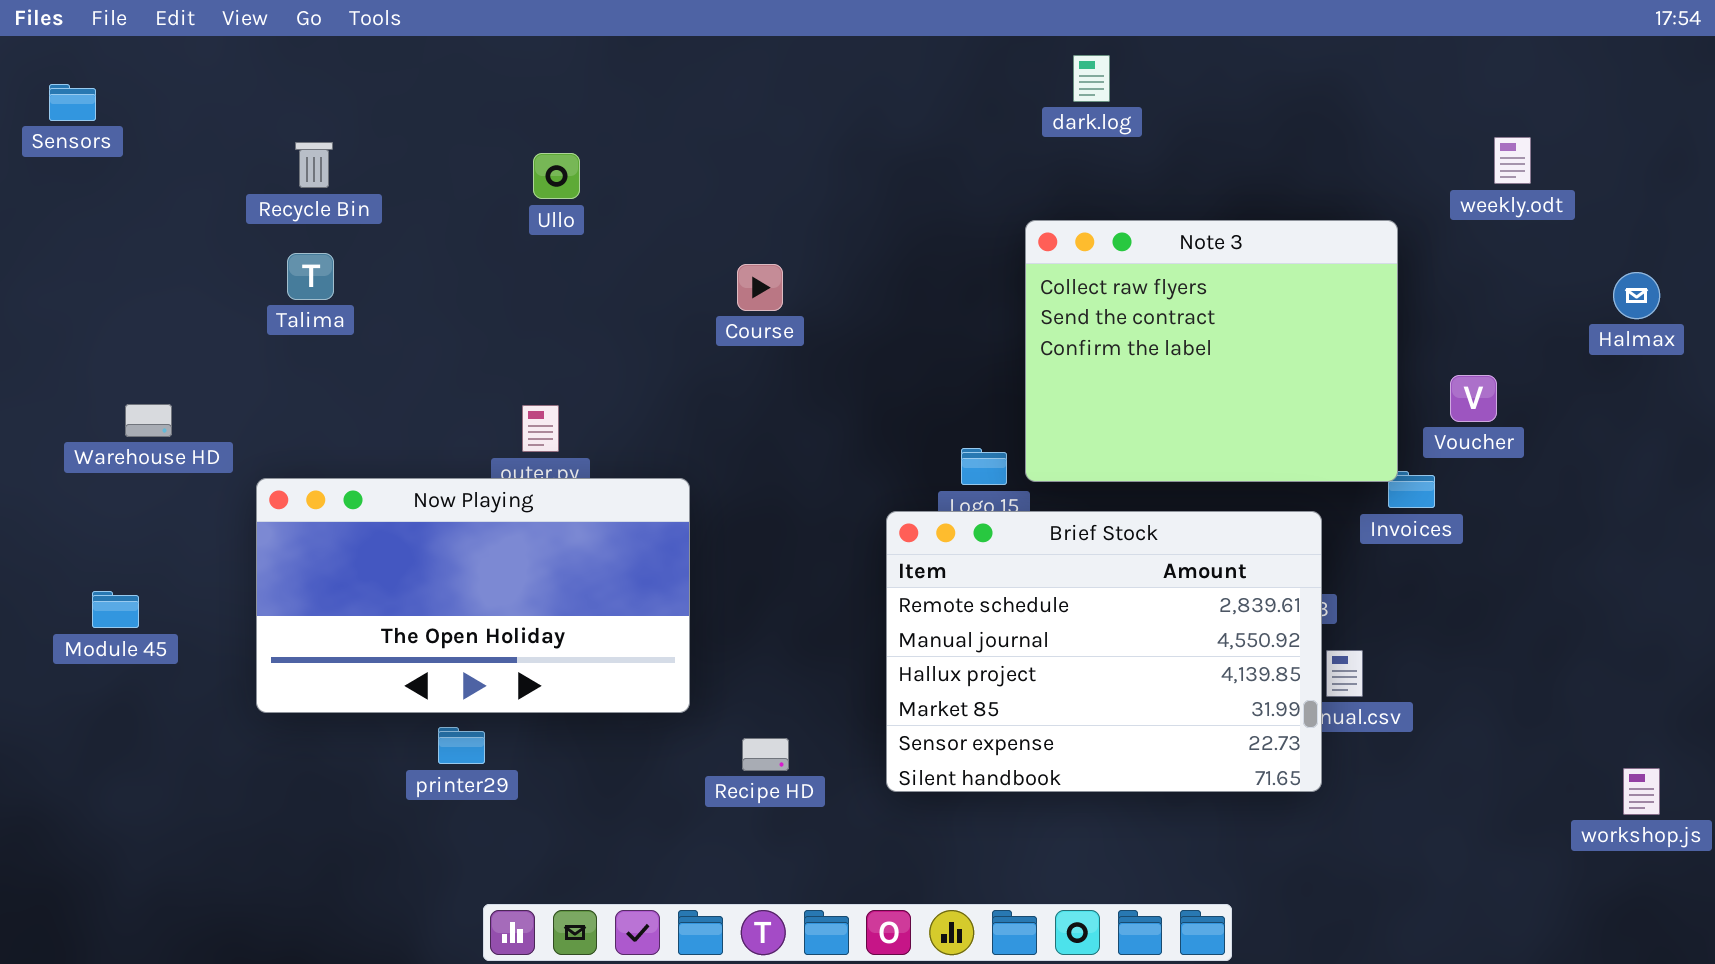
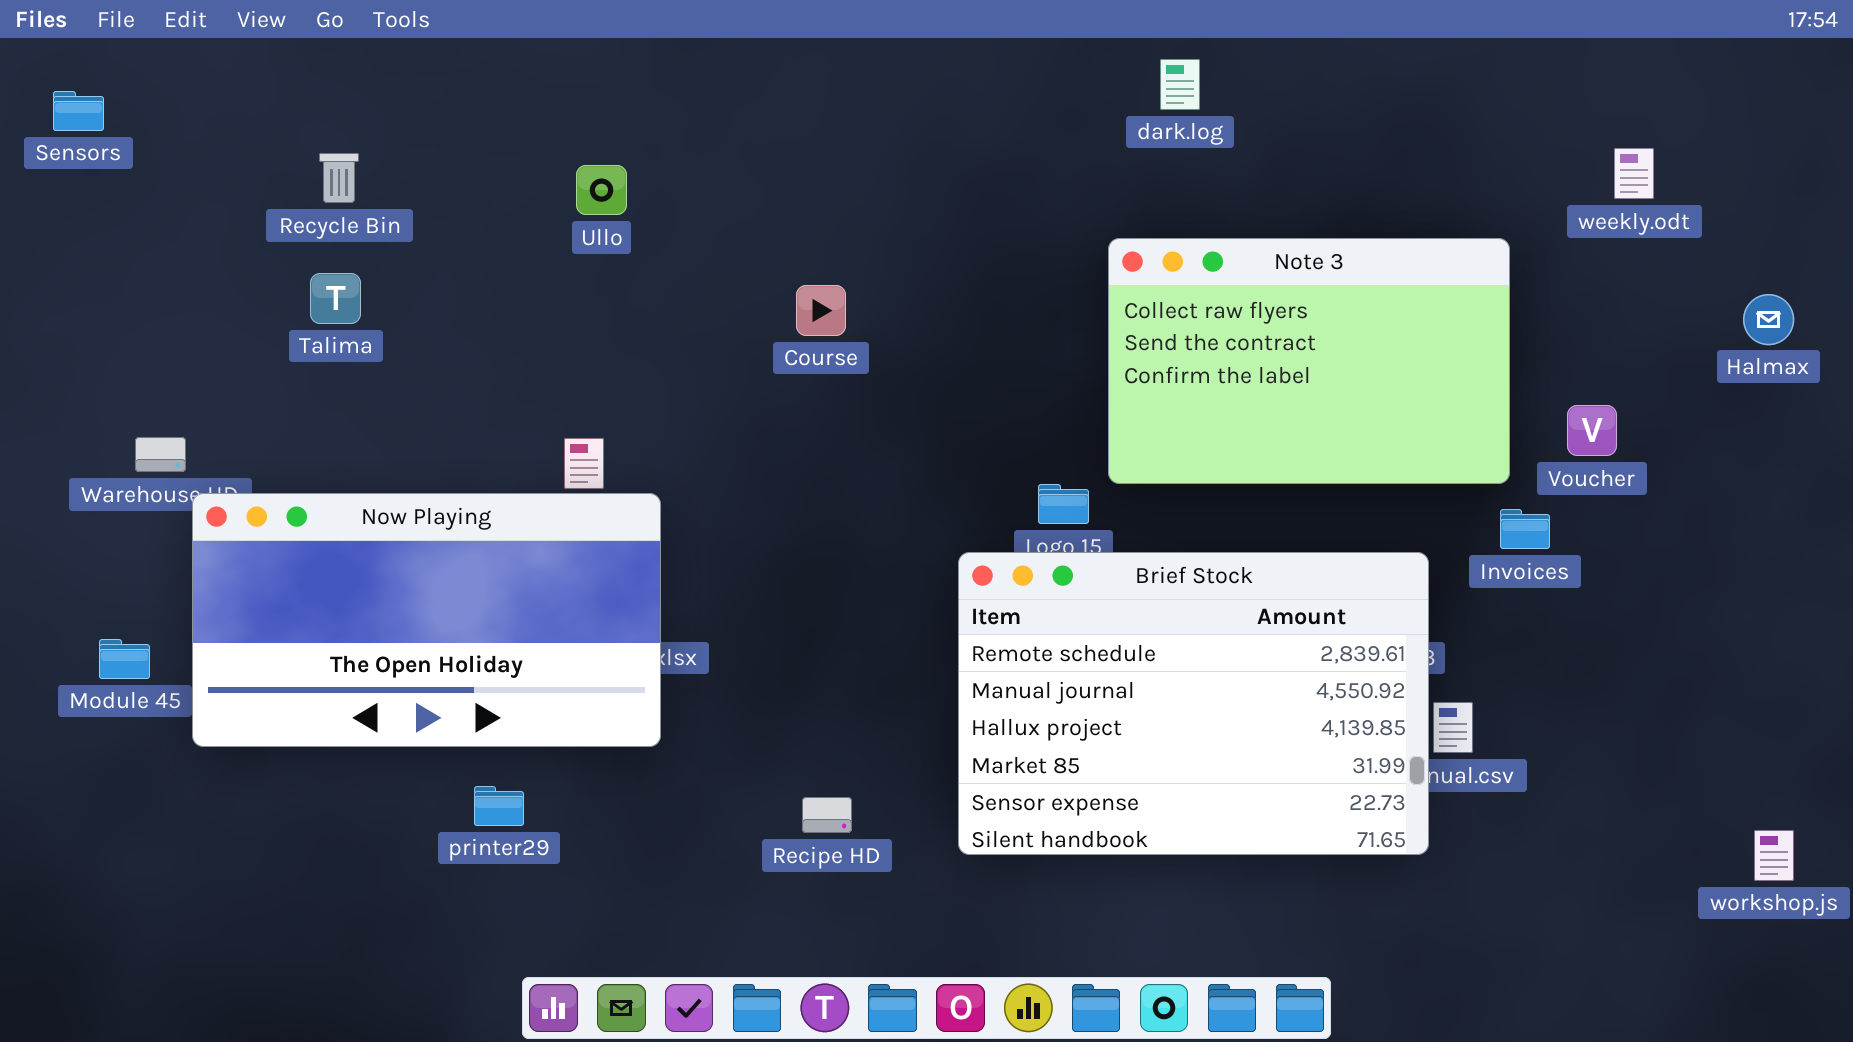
Note 3: [1025,220,1398,482] -> [1108,238,1510,484], resized
Now Playing: [256,478,690,713] -> [192,493,661,747], moved

